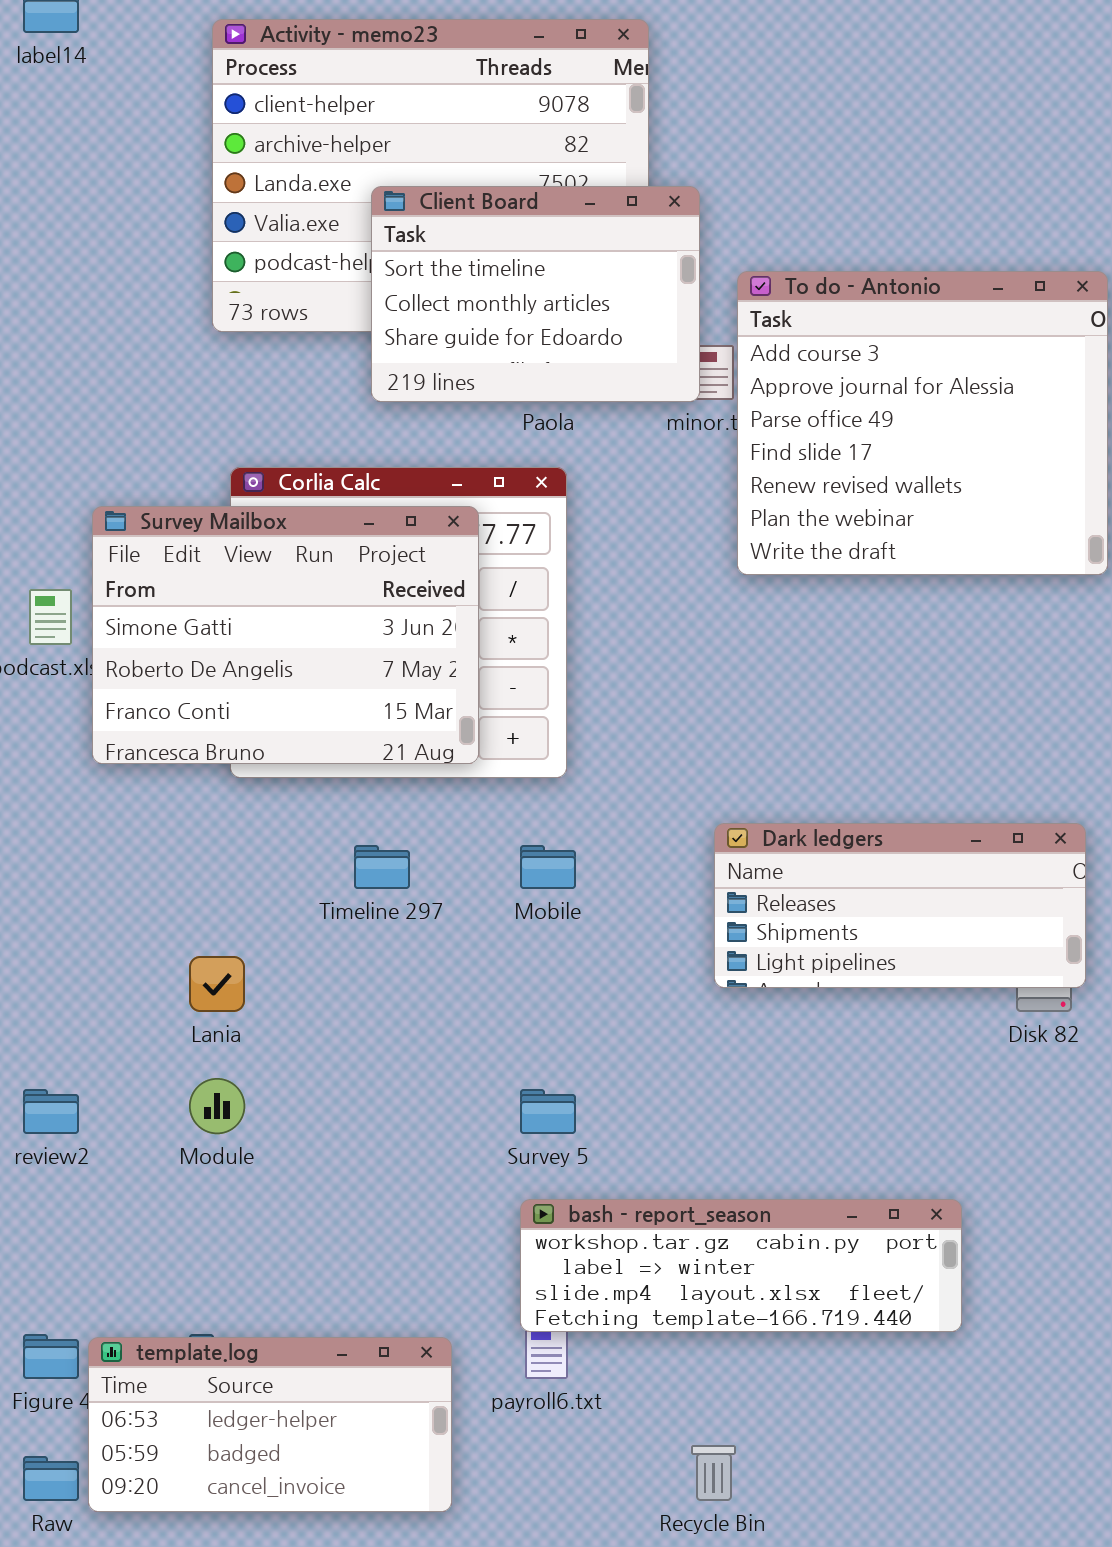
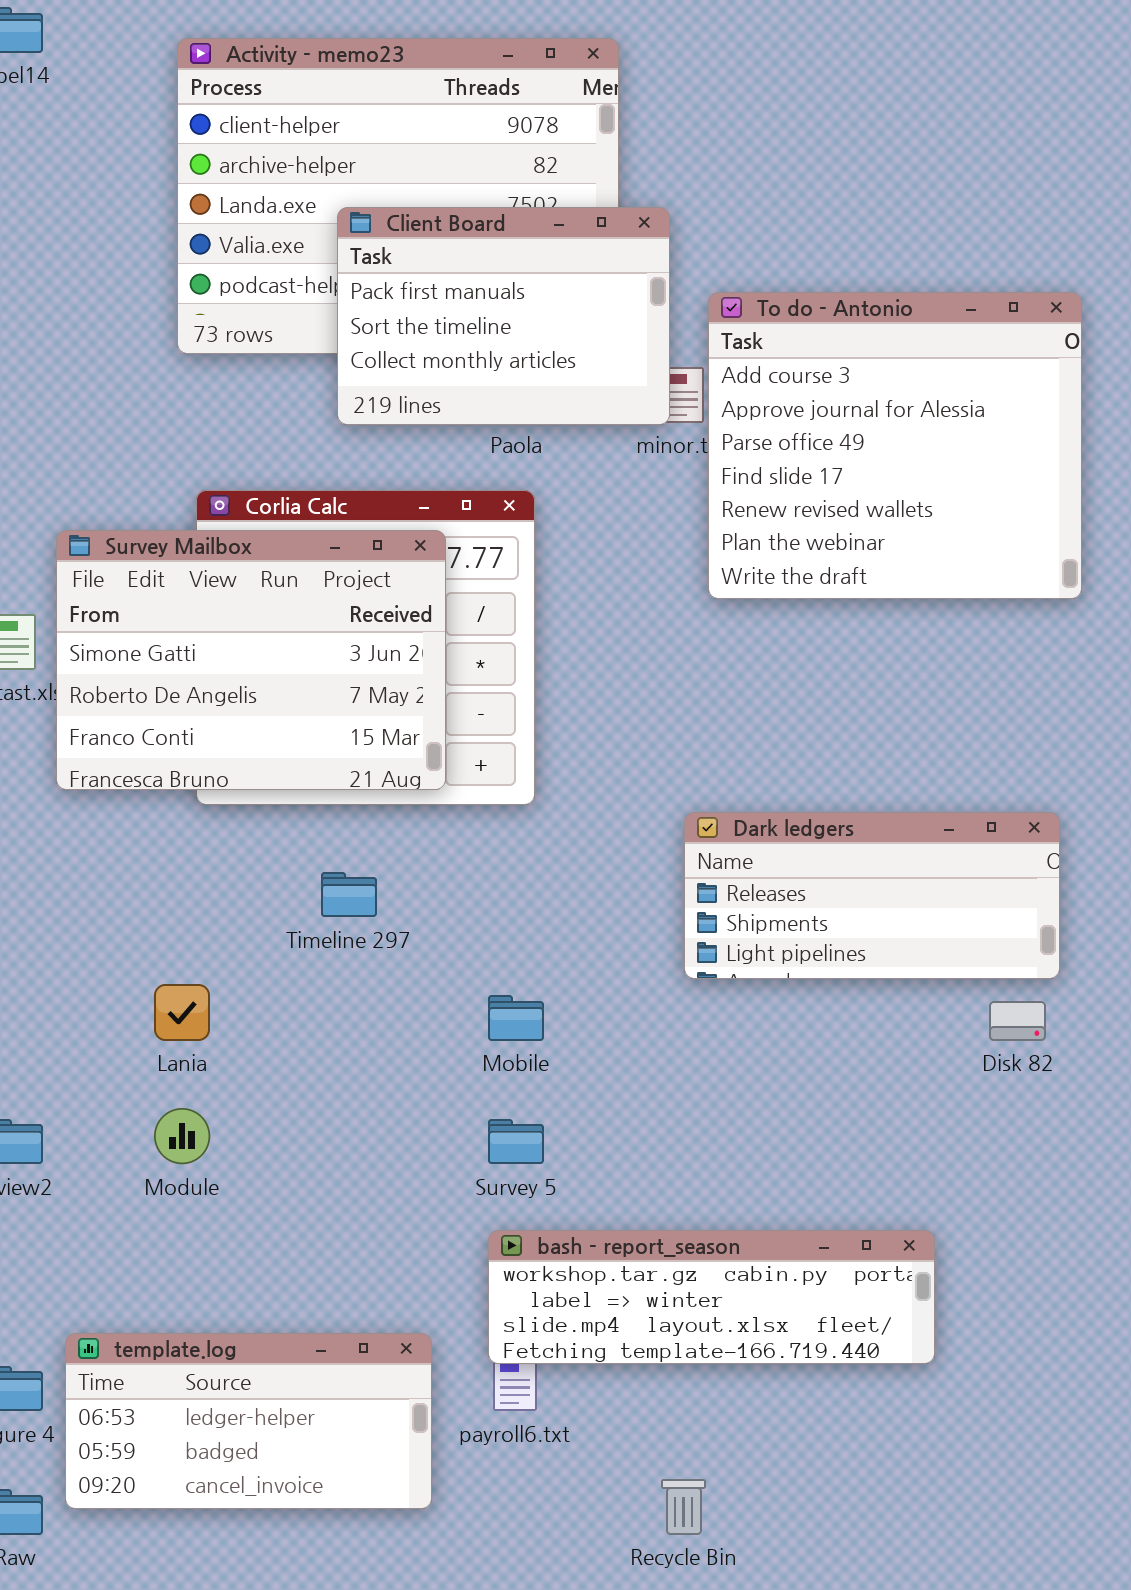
Client Board: [371,186,700,402] -> [337,207,670,425], scrolled up 1 row
Dark ledgers: [714,823,1086,988] -> [684,812,1060,979], moved
Mobile: [520,845,576,889] -> [488,995,544,1041], moved
template.log: [88,1337,452,1512] -> [65,1333,432,1509], moved

